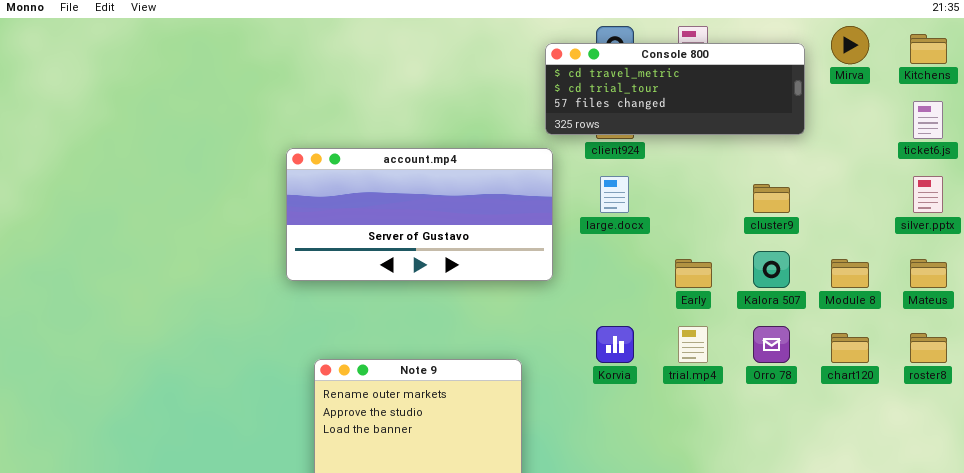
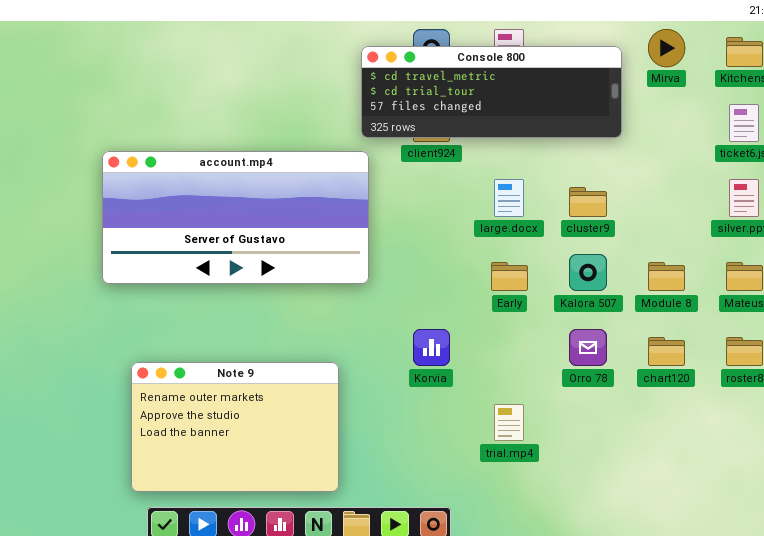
large.docx: [600,176,629,213] -> [494,179,524,217], moved
trial.mp4: [678,326,708,363] -> [494,404,524,441], moved

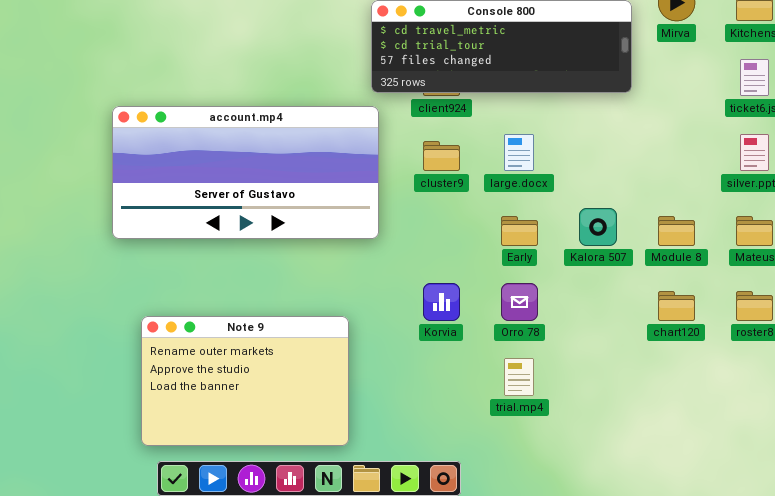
cluster9: [569,187,607,217] -> [423,141,460,171], moved
Orro 78: [569,329,607,366] -> [501,283,538,321], moved

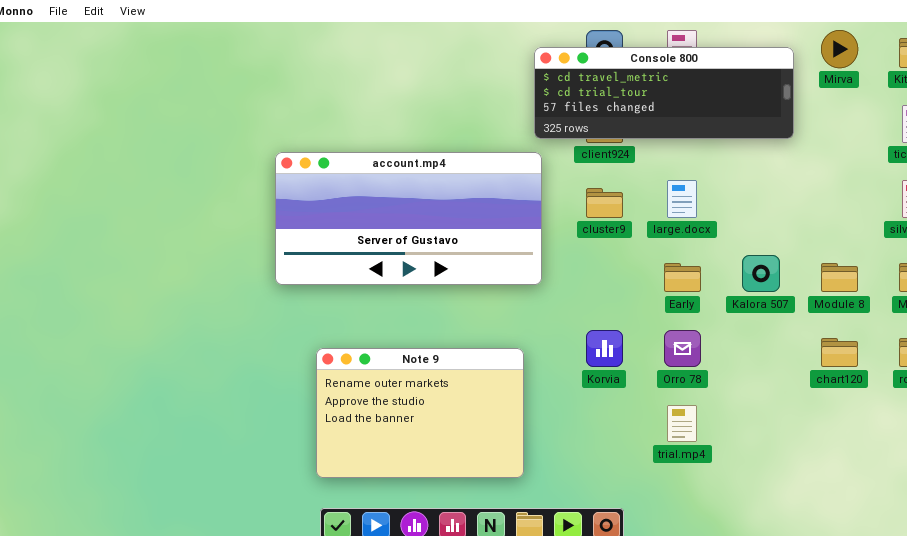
Note 9: [141,316,349,446] -> [316,348,524,478], moved

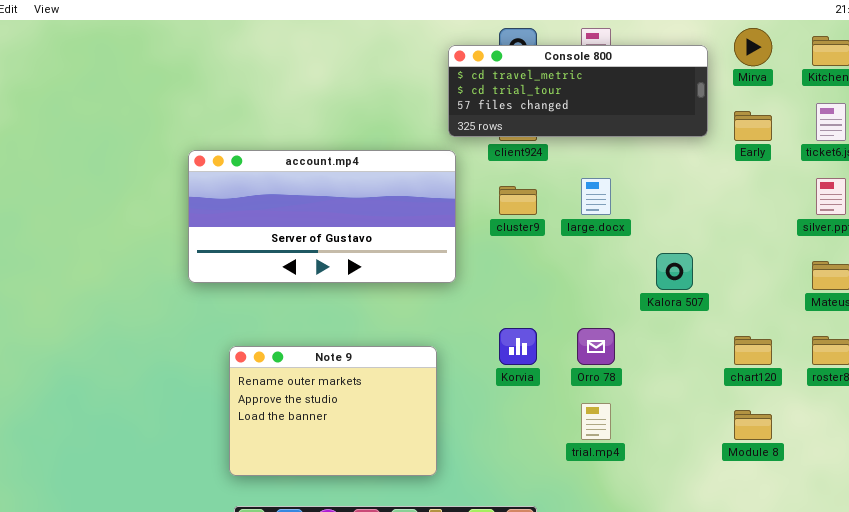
Early: [664,263,701,292] -> [734,111,772,141], moved
Module 8: [821,263,858,292] -> [734,410,772,440], moved

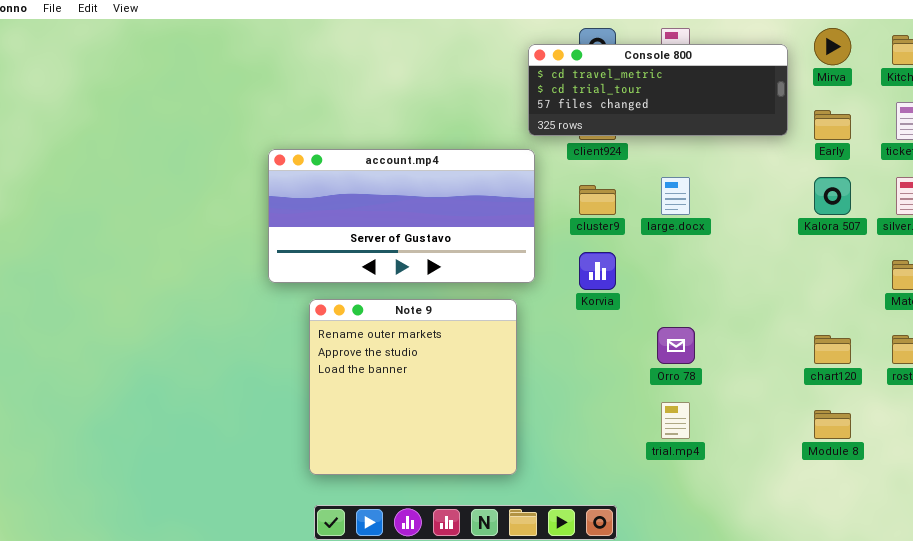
Kalora 507: [656,253,693,290] -> [814,177,851,215], moved
Korvia: [499,328,537,365] -> [579,252,616,290], moved
Note 9: [229,346,437,476] -> [309,299,517,475], resized

